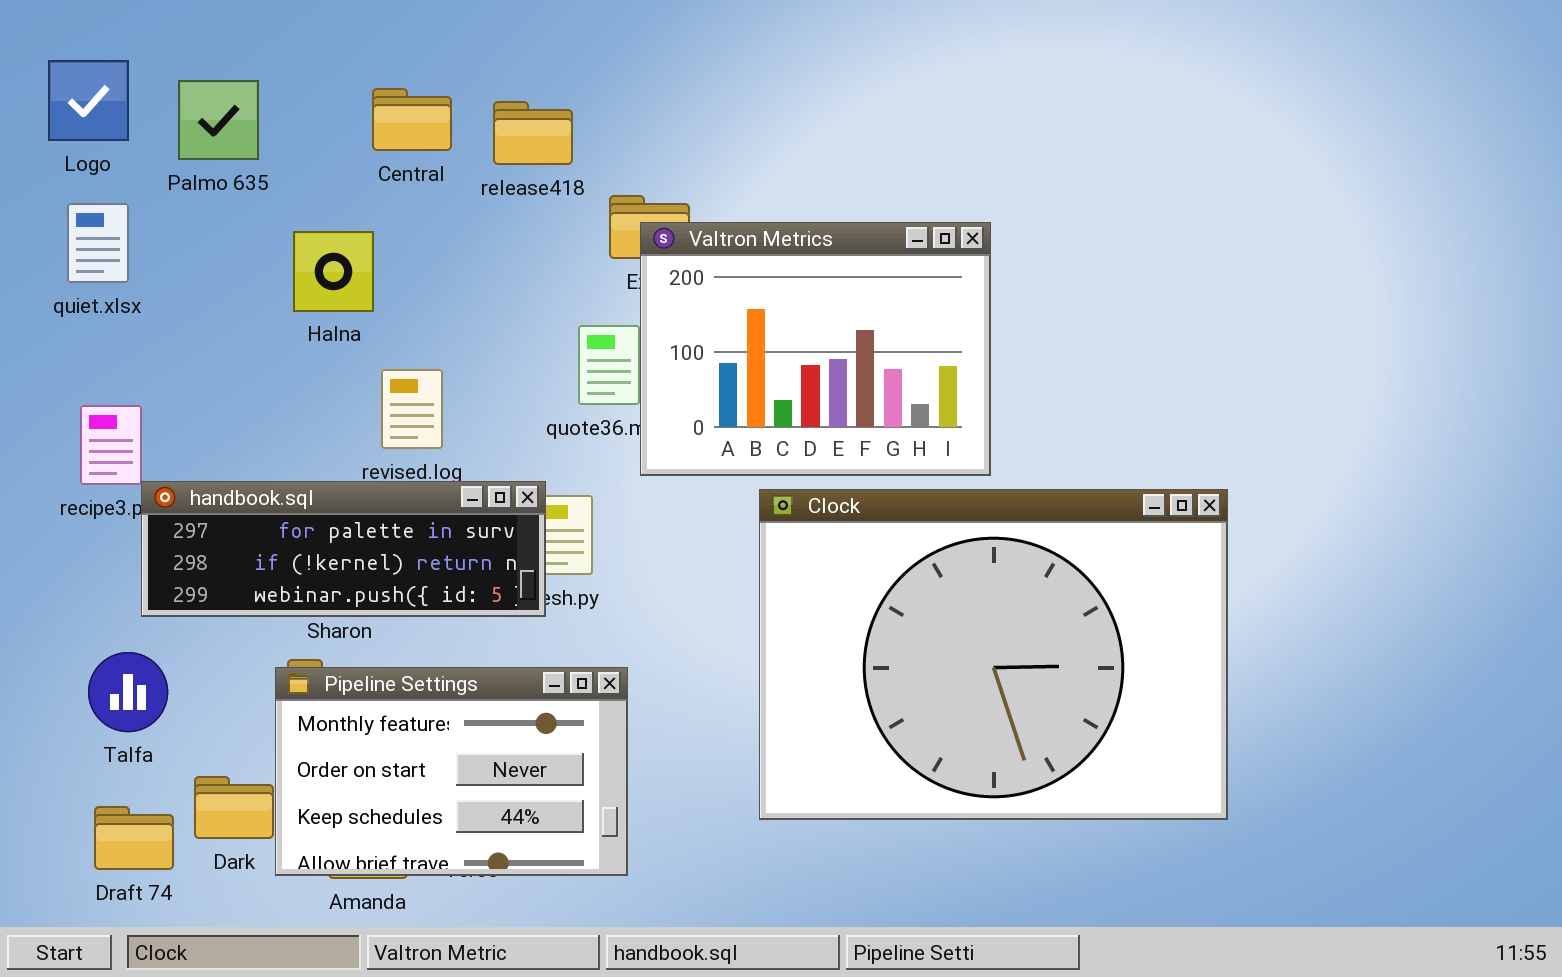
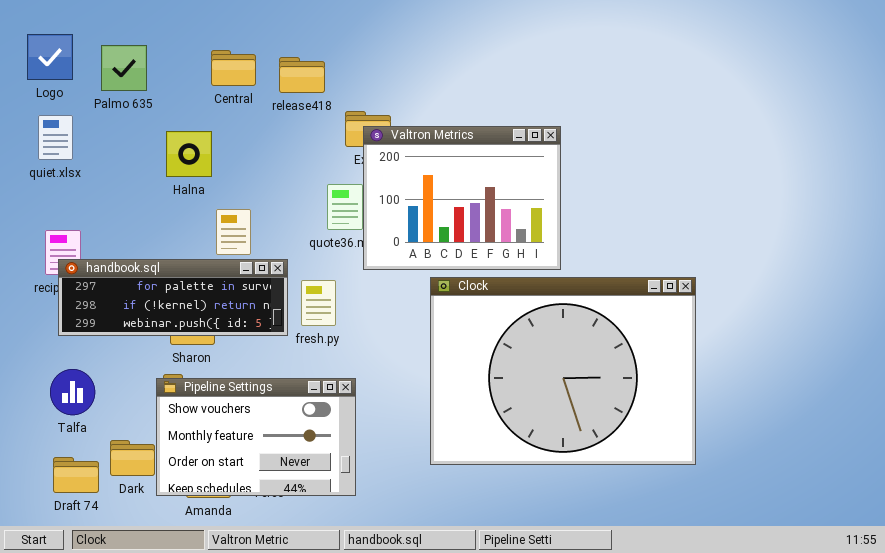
handbook.sql: [141,481,546,617] -> [58,259,288,336], moved
Pipeline Settings: [275,667,628,876] -> [156,378,356,496], scrolled up 1 row

